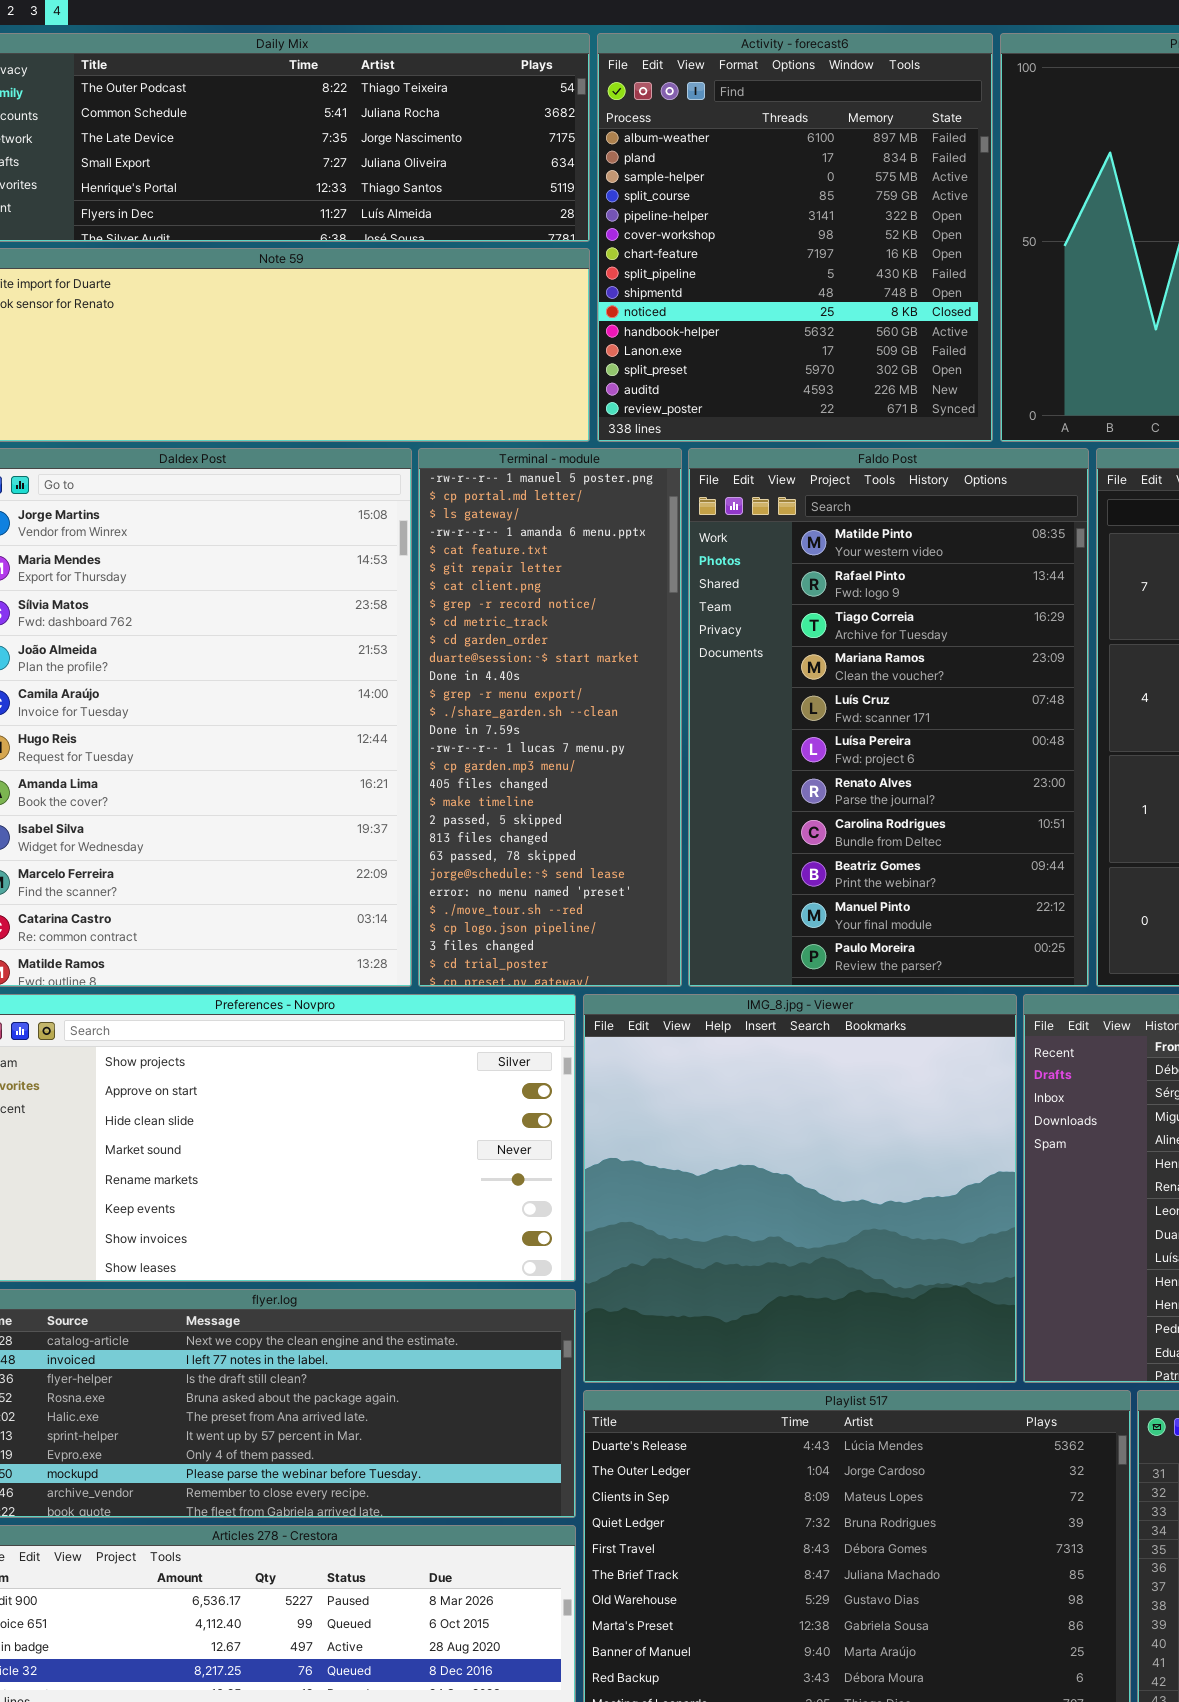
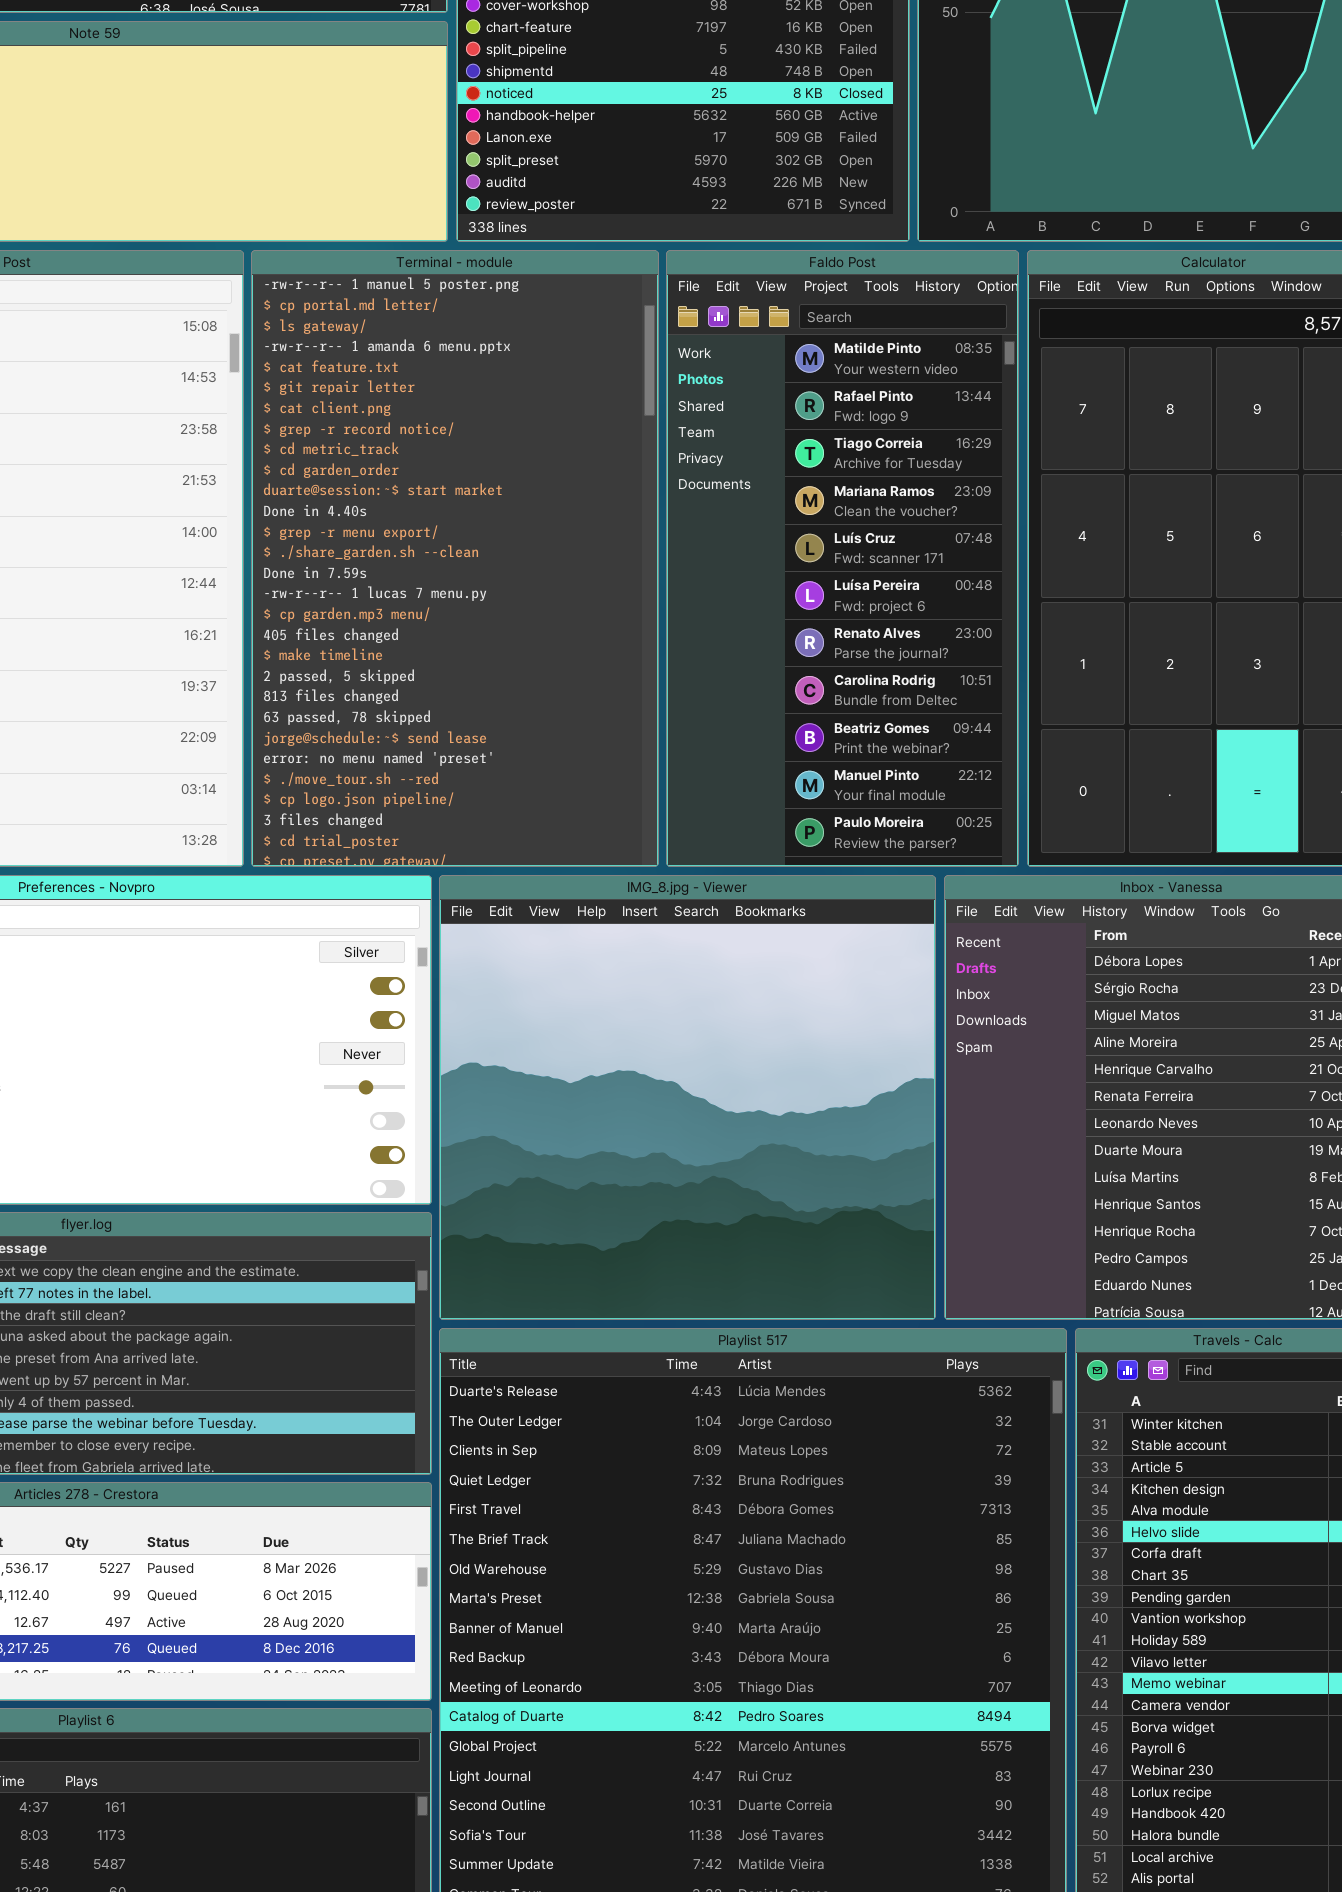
Terminal - module: [418,448,682,987] -> [251,250,659,867], resized
Faldo Post: [688,448,1089,987] -> [666,250,1019,867], resized

